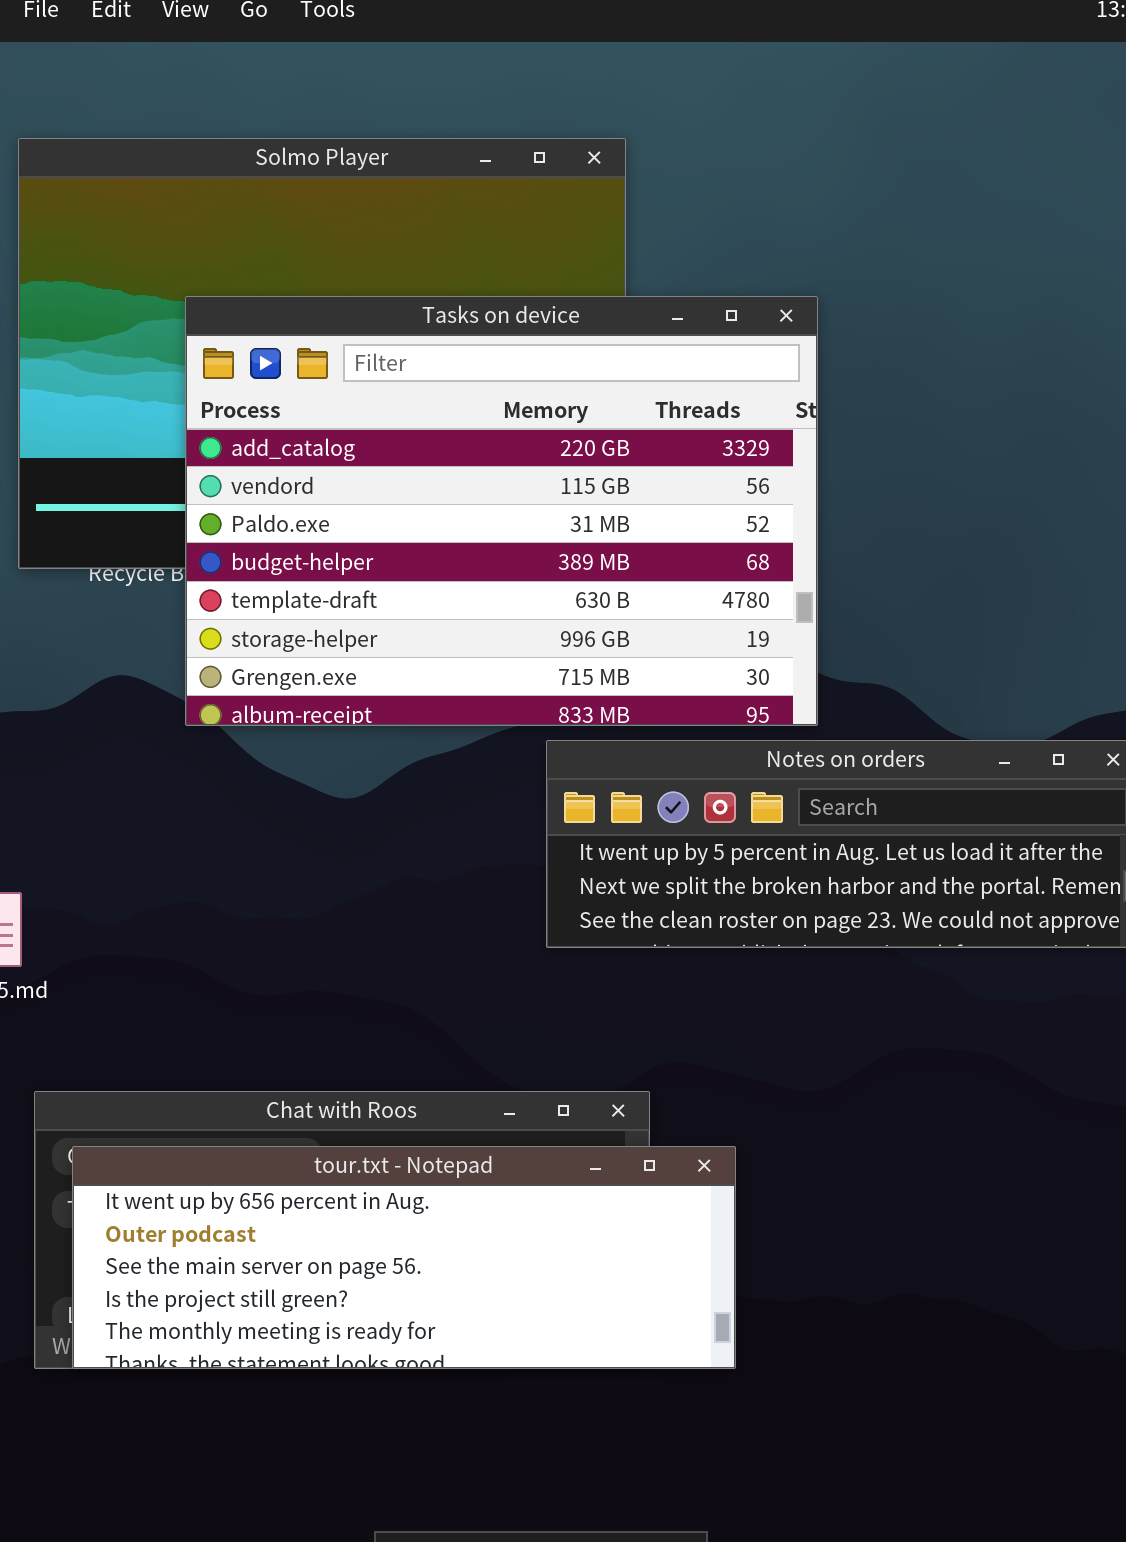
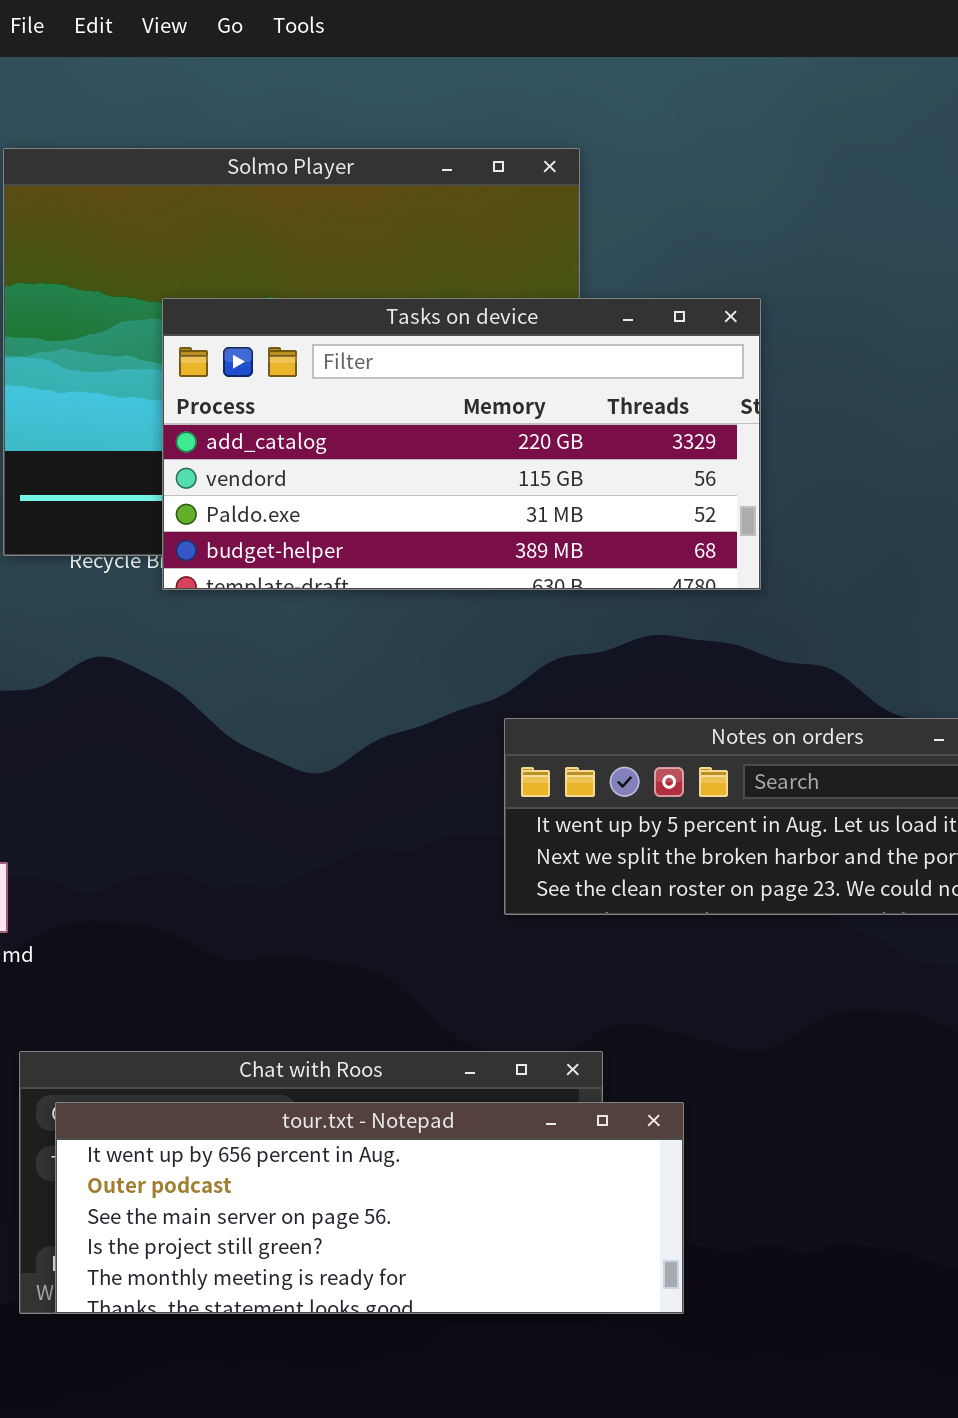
Tasks on device: [185,296,818,726] -> [162,298,761,590], resized

